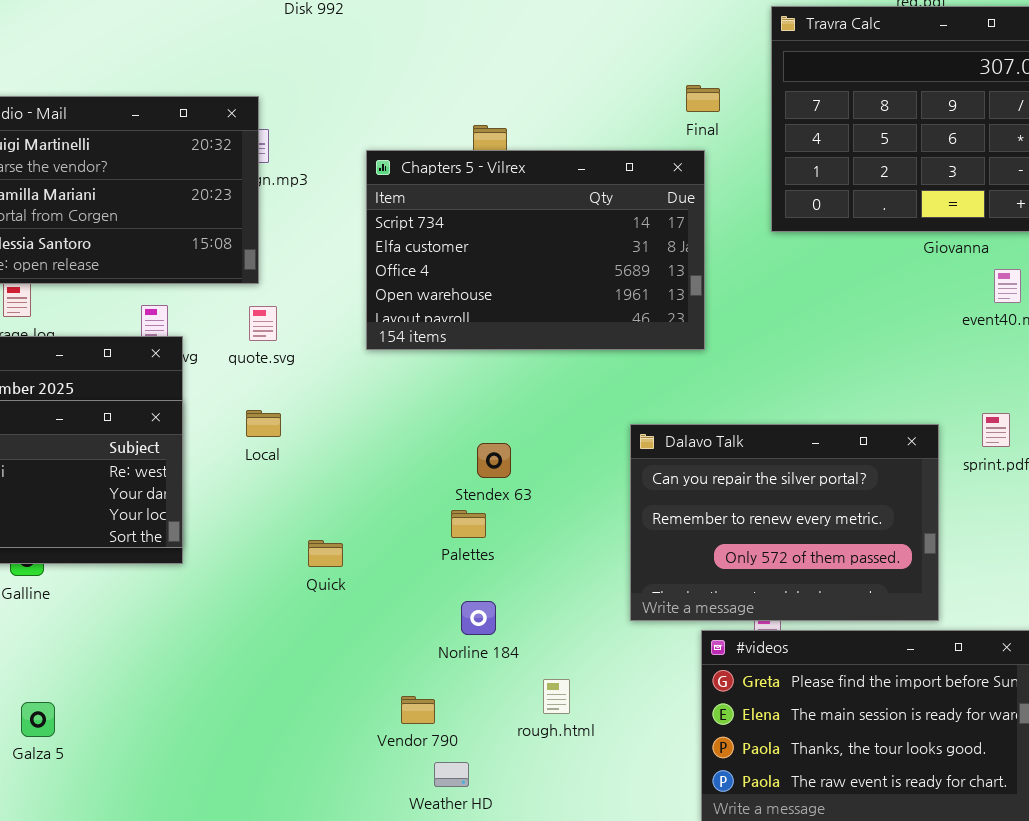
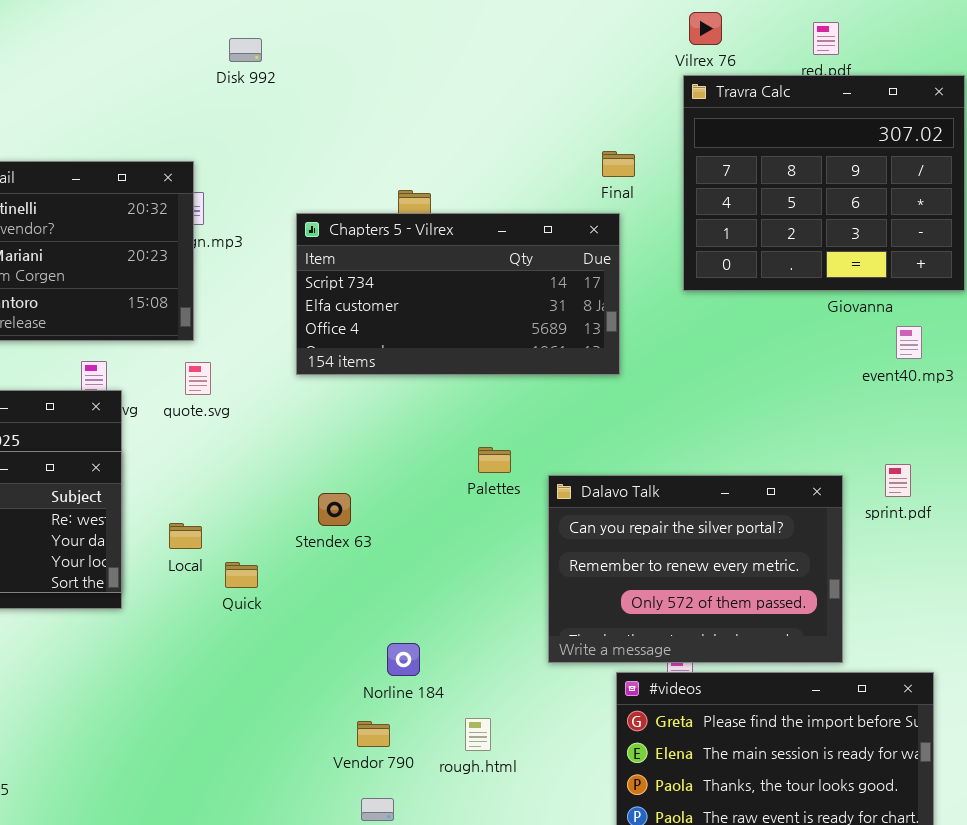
Chapters 5 - Vilrex: [366,150,705,350] -> [296,213,620,375], resized
Local: [246,410,281,437] -> [169,523,202,549], moved
Stendex 63: [477,443,511,478] -> [318,493,351,526], moved
Palettes: [451,510,486,538] -> [478,447,511,473], moved
Quick: [308,540,343,567] -> [225,562,258,588], moved
Vendor 790: [401,696,435,724] -> [357,721,390,747], moved

